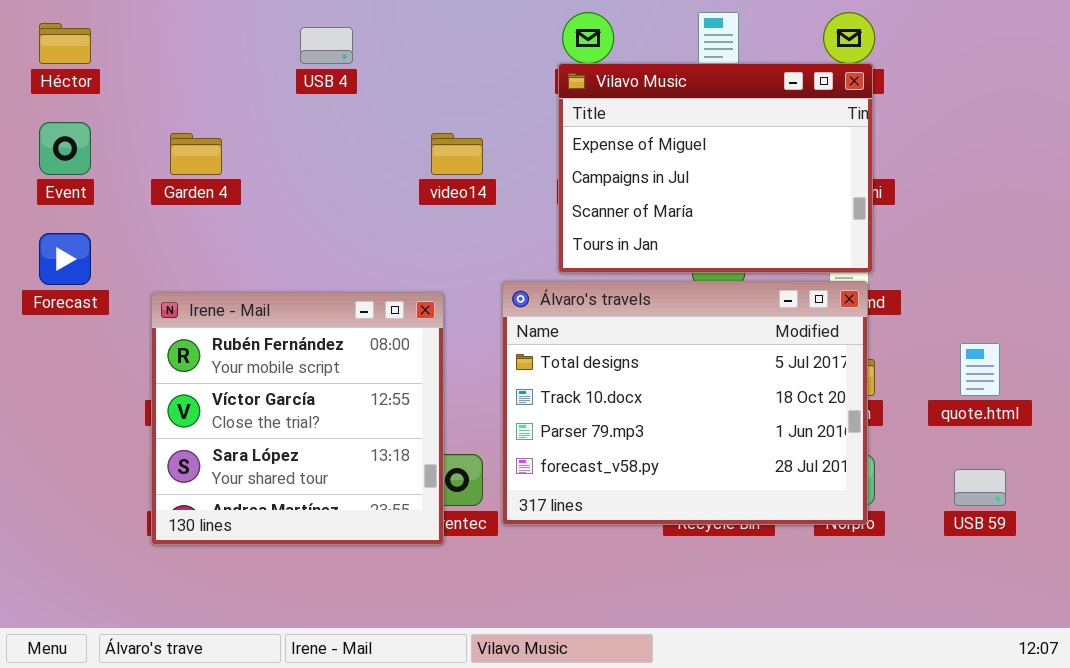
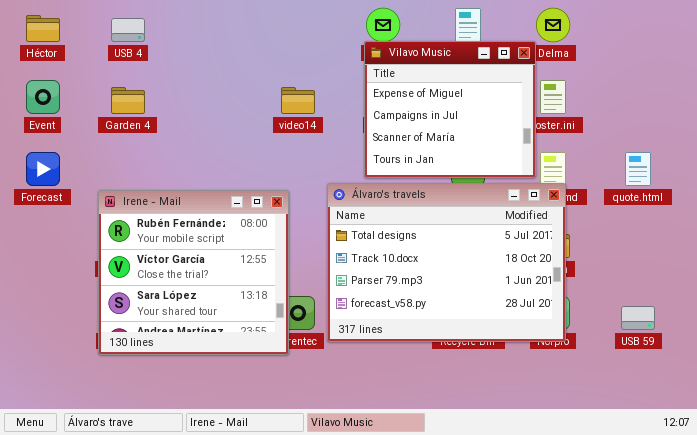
USB 4: [300,27,353,64] -> [111,18,145,42], moved
Vilavo Music: [558,63,873,273] -> [364,41,536,178], resized
quote.html: [960,343,1000,396] -> [625,152,651,186], moved

